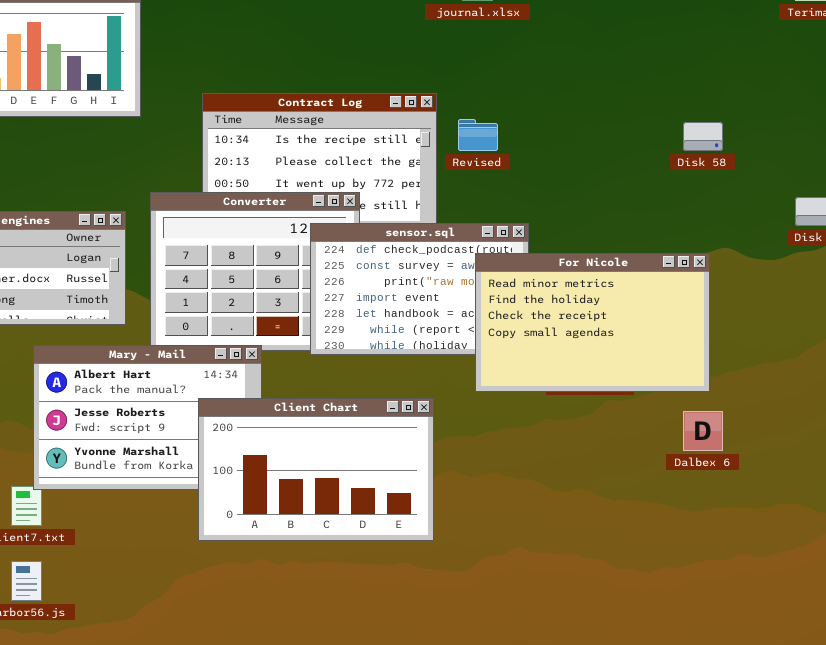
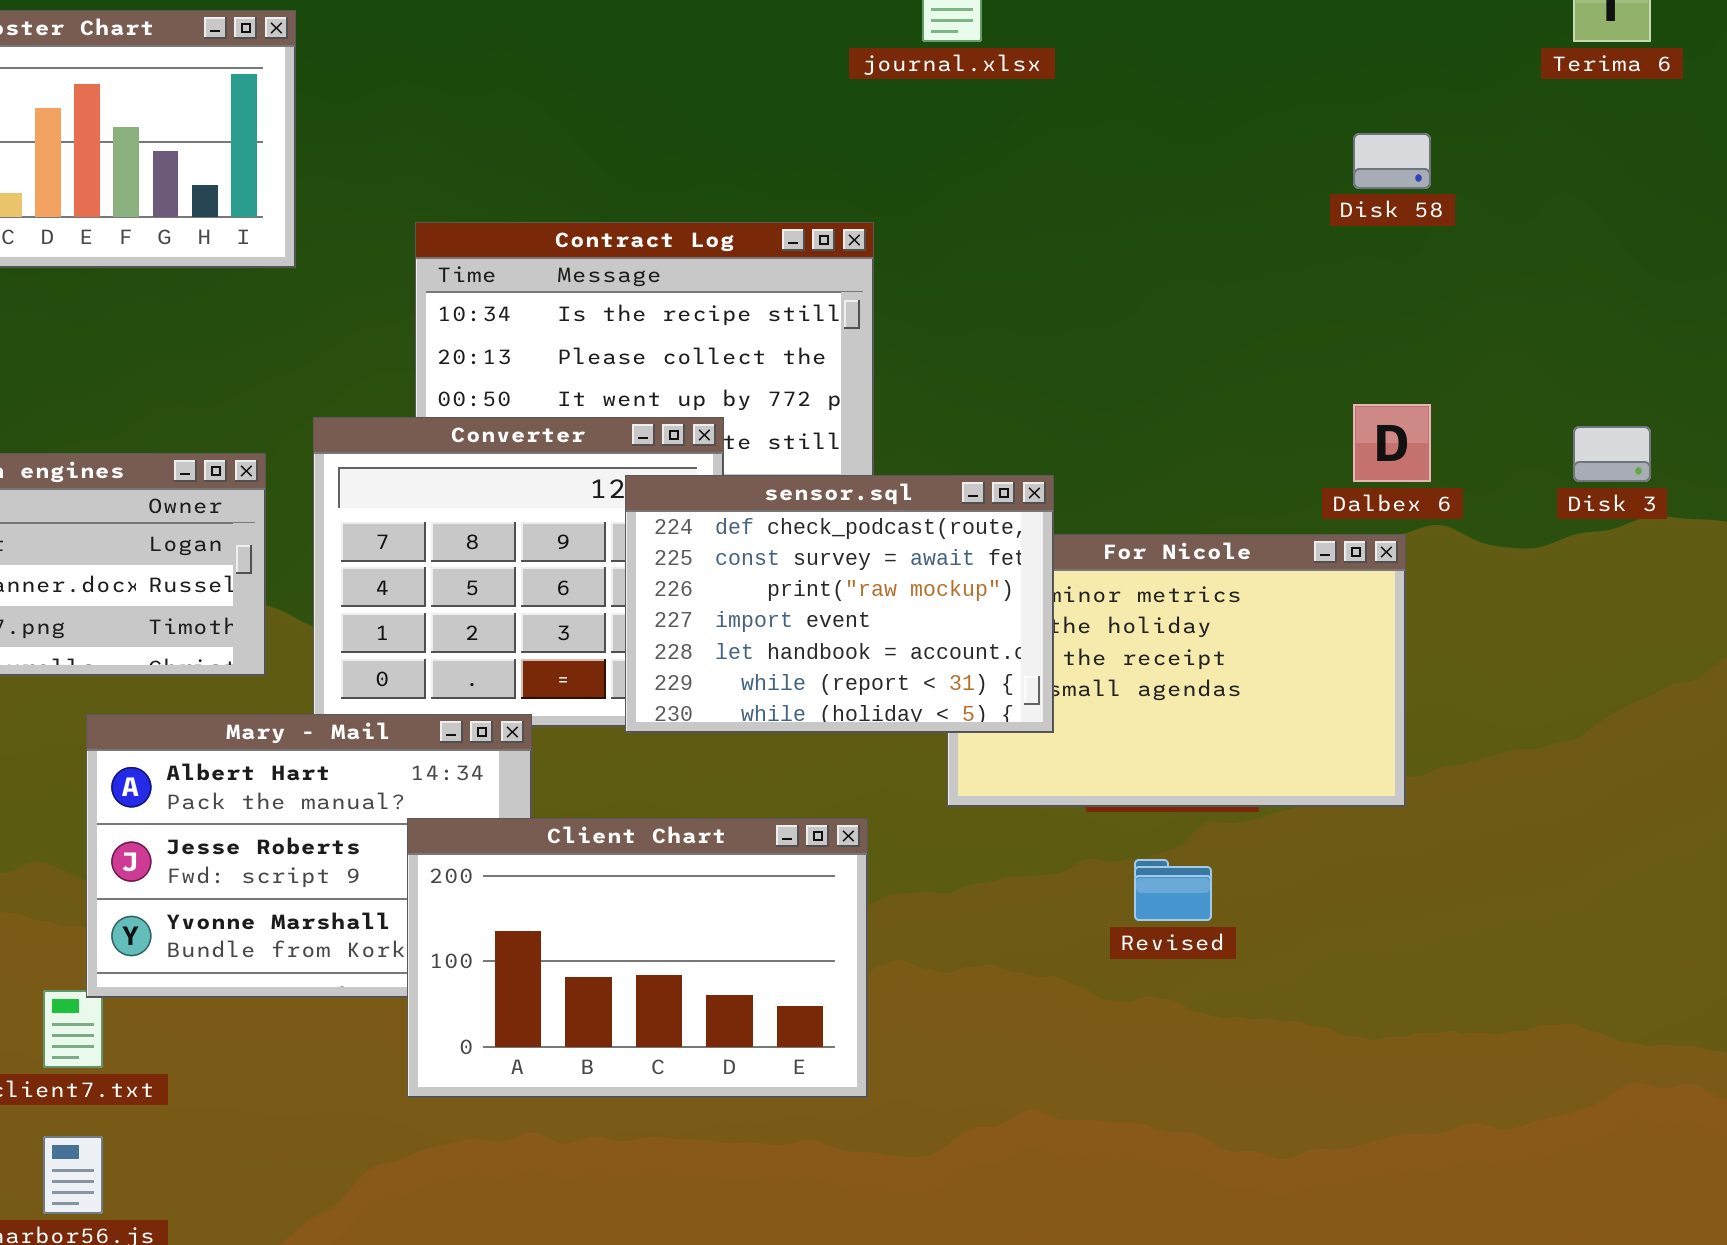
Revised: [458,119,498,151] -> [1134,859,1212,921], moved
Disk 58: [683,122,723,151] -> [1353,133,1431,189], moved
sensor.sql: [310,223,529,355] -> [625,475,1054,733], raised
Dalbex 6: [683,411,723,451] -> [1353,404,1431,482], moved

